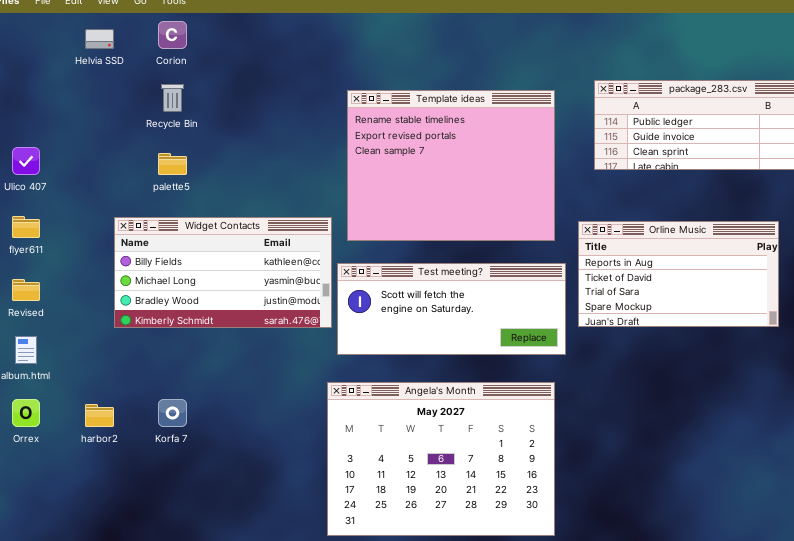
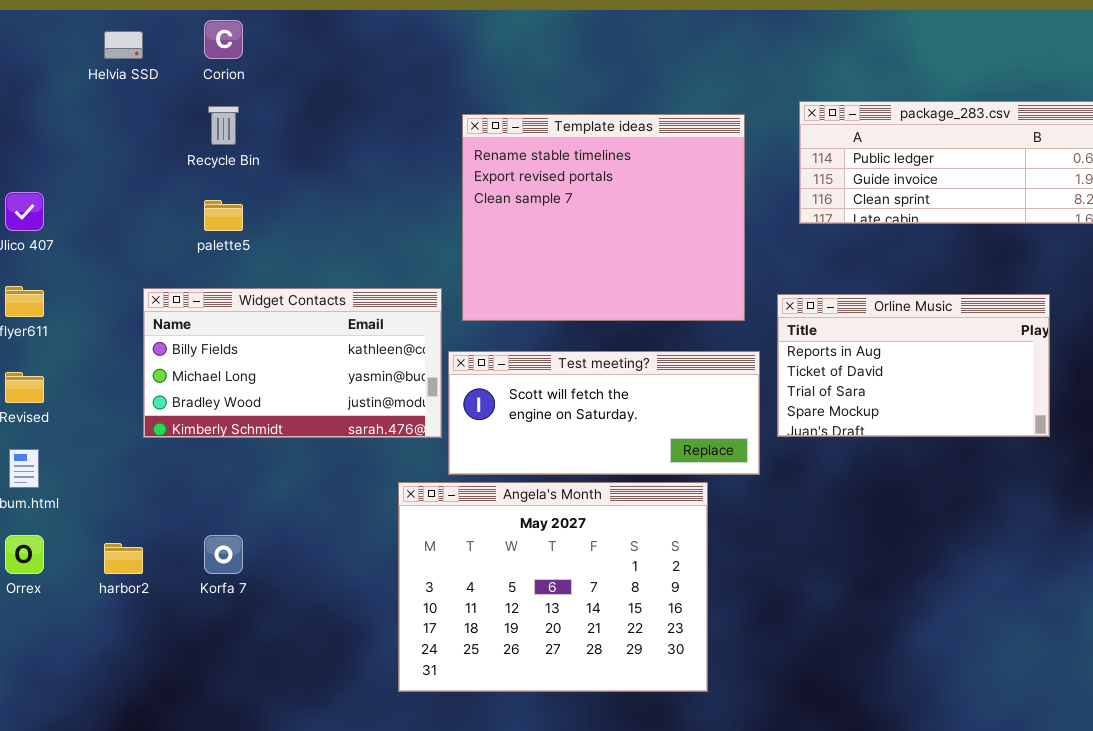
Angela's Month: [327,382,555,536] -> [398,482,708,692], moved

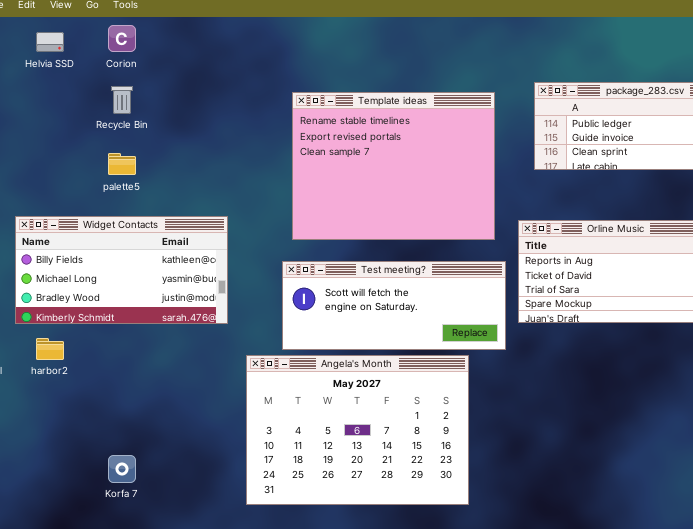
Widget Contacts: [143,288,442,438] -> [15,216,228,324], moved
Korfa 7: [204,535,243,574] -> [108,455,136,483], moved
harbor2: [104,543,143,574] -> [36,338,64,360], moved

